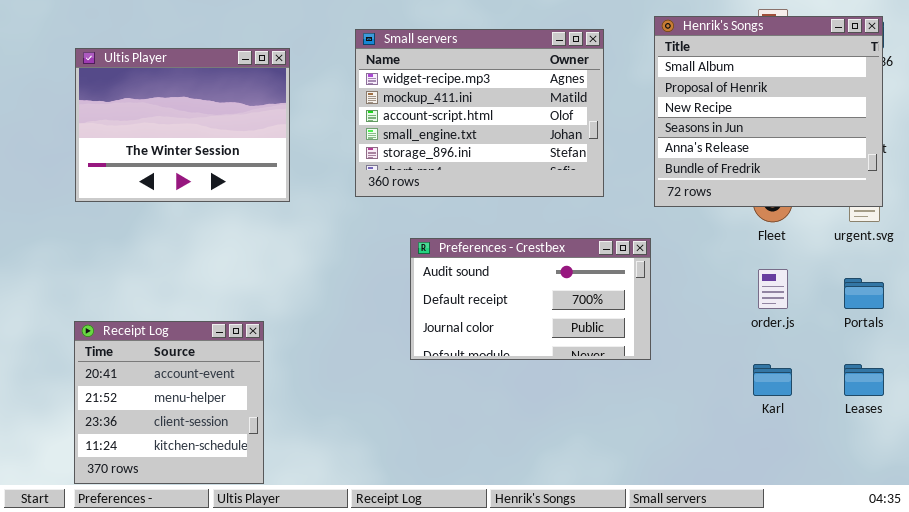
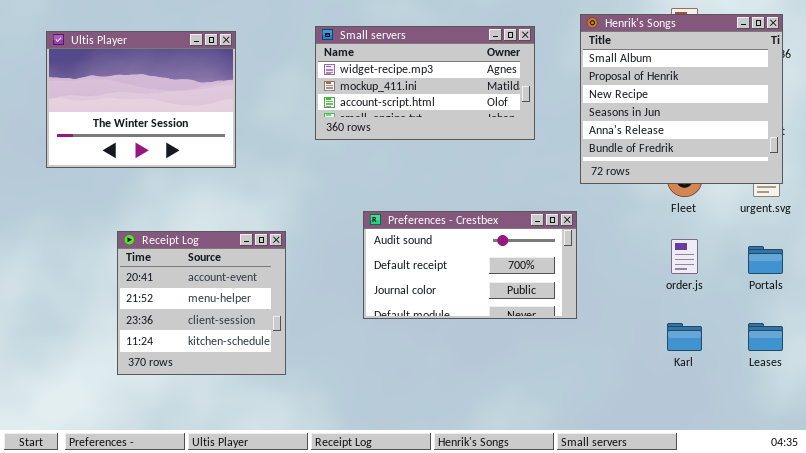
Small servers: [355,29,604,197] -> [315,26,535,140], resized
Ultis Player: [75,48,290,202] -> [46,31,236,168], moved
Receipt Log: [74,321,264,484] -> [117,231,286,375], moved

